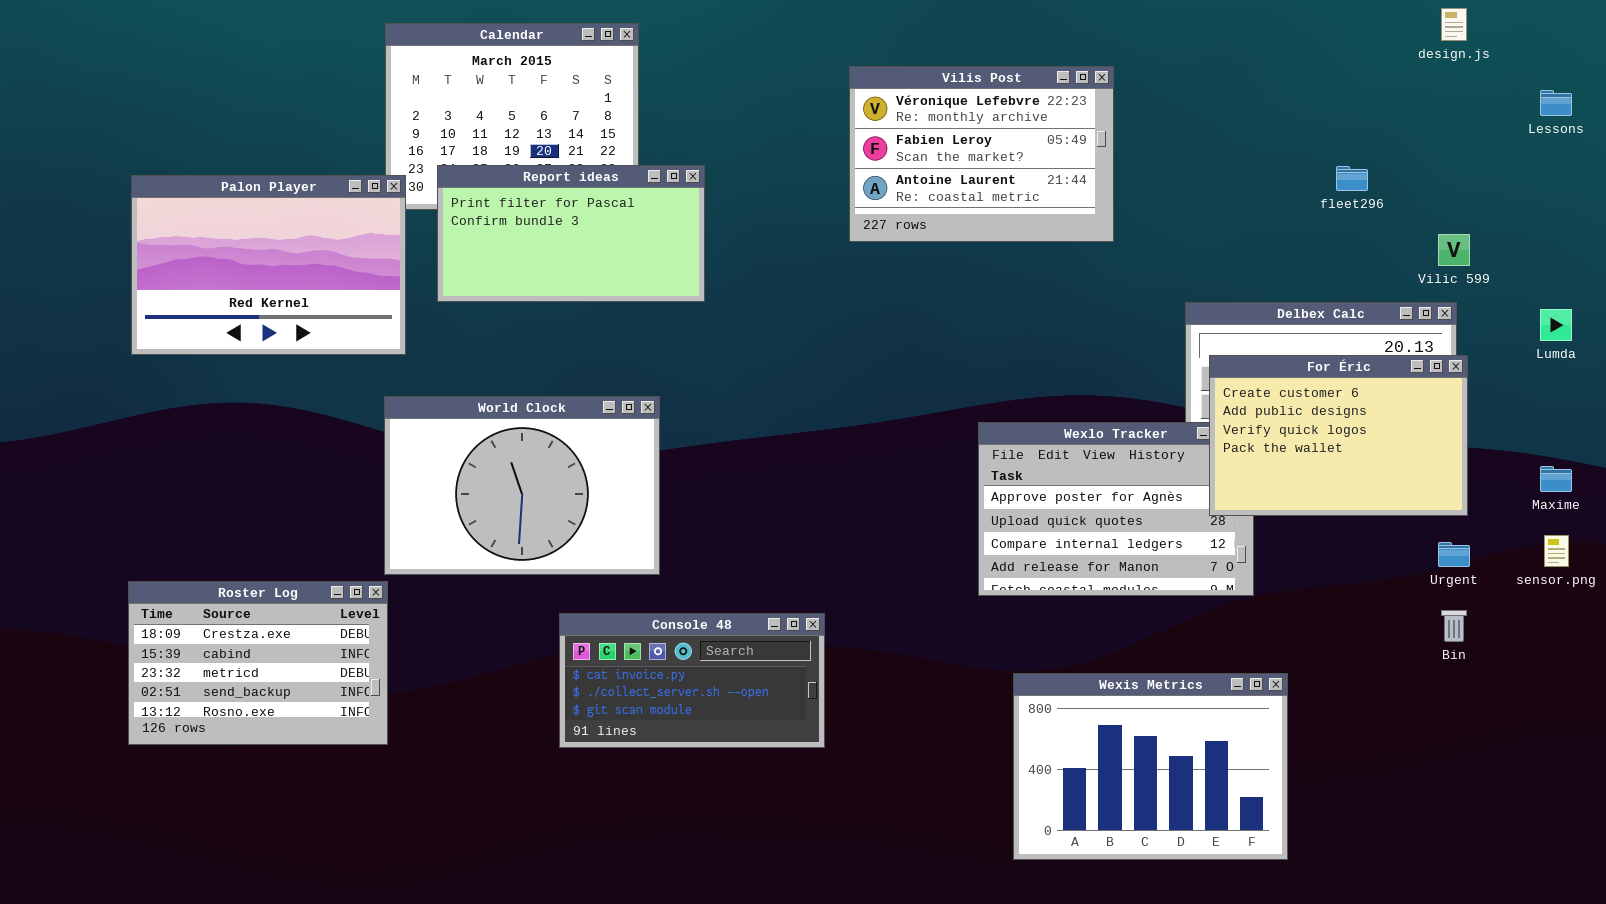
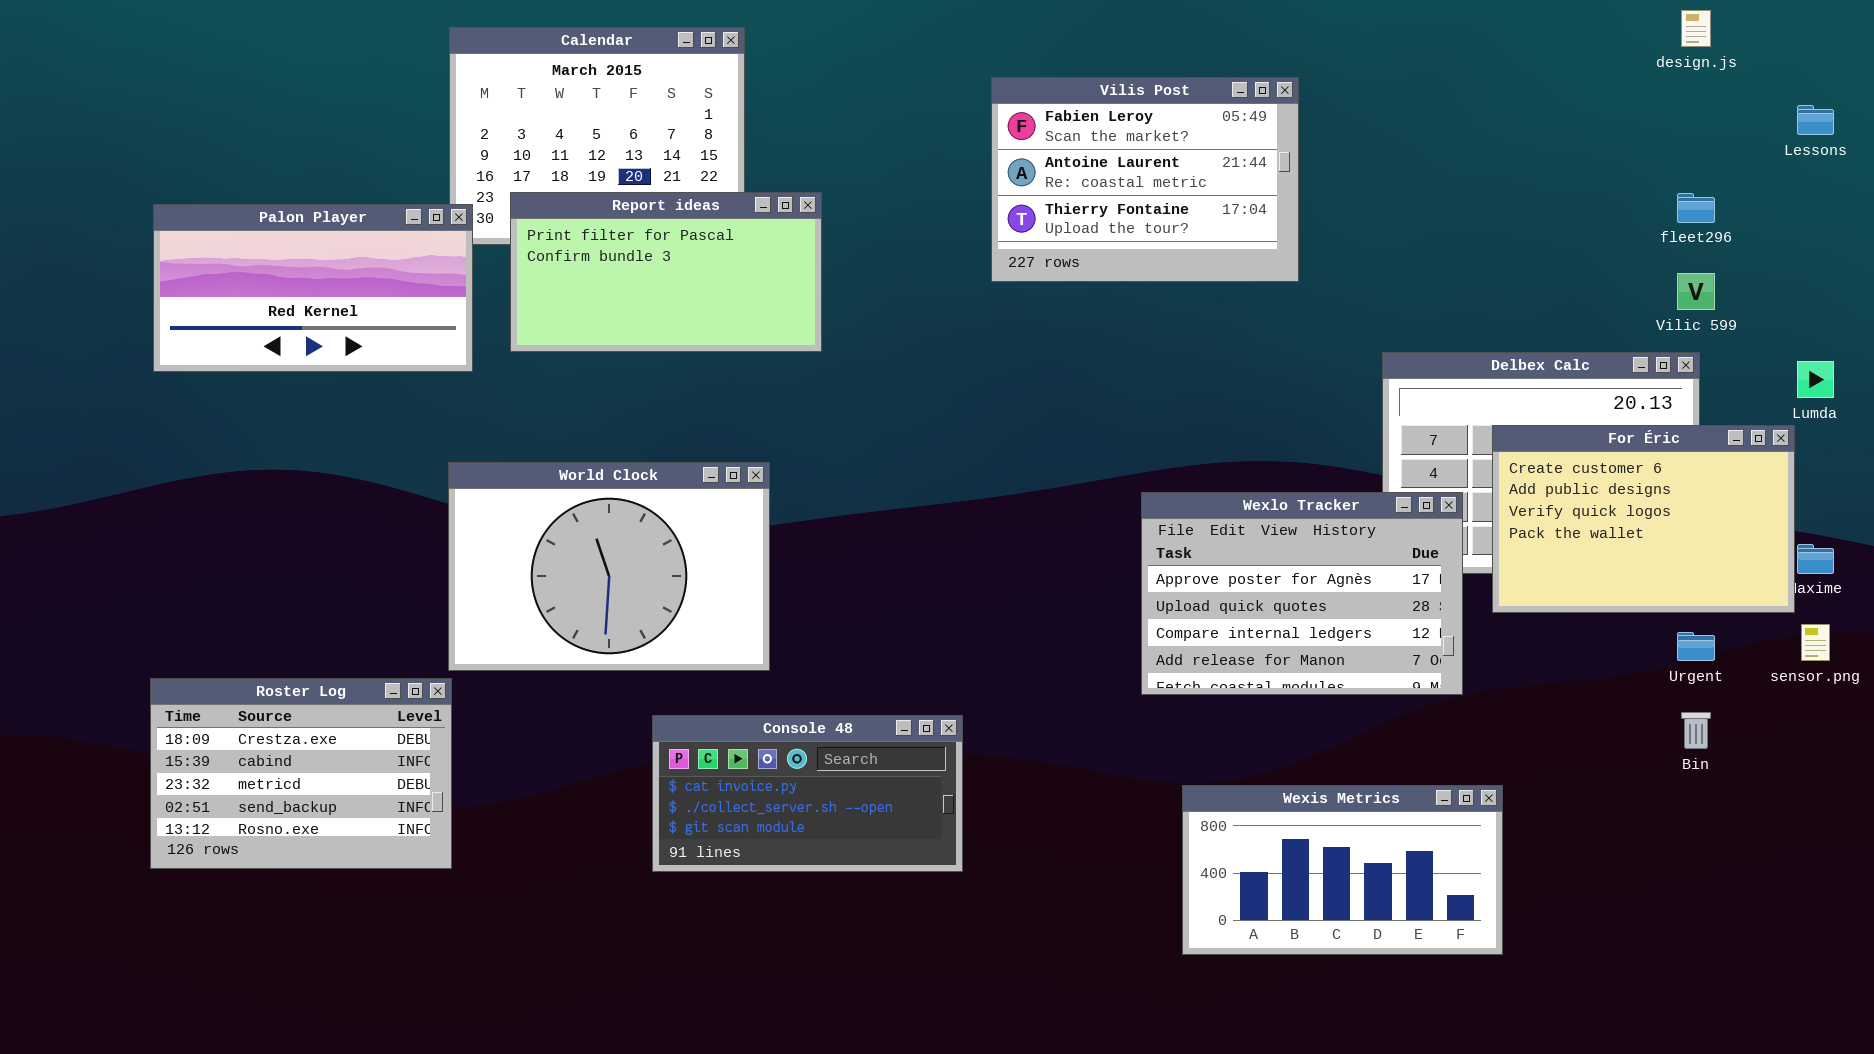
Vilis Post: [849,66,1114,242] -> [991,77,1299,282], scrolled down 1 row
fleet296: [1336,166,1368,191] -> [1677,193,1715,223], moved
Palon Player: [131,175,406,355] -> [153,204,473,372], resized
For Éric: [1209,355,1468,516] -> [1492,425,1795,613], moved
Wexis Metrics: [1013,673,1288,860] -> [1182,785,1503,955], resized

